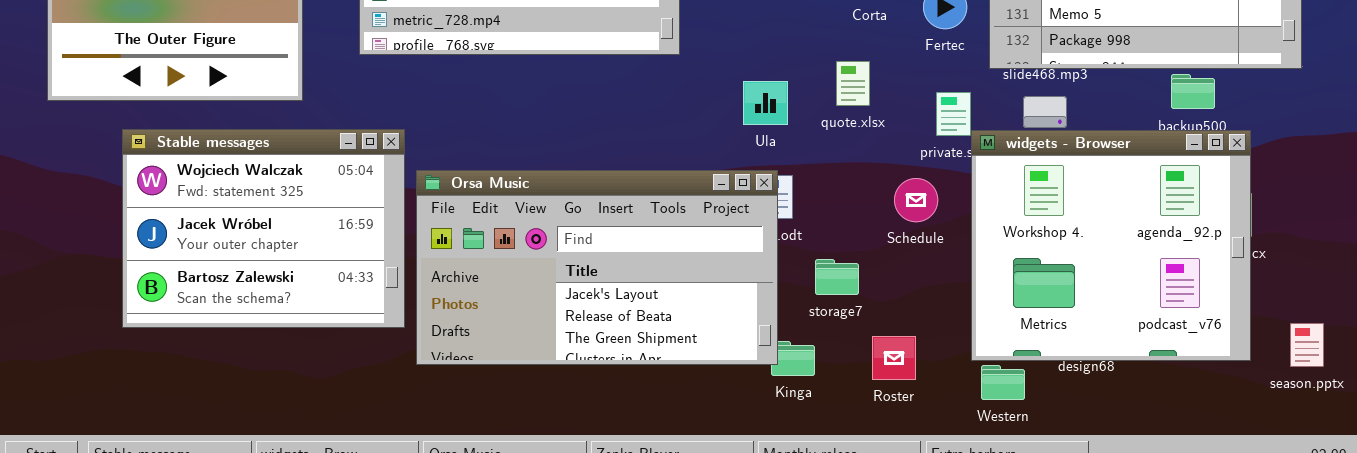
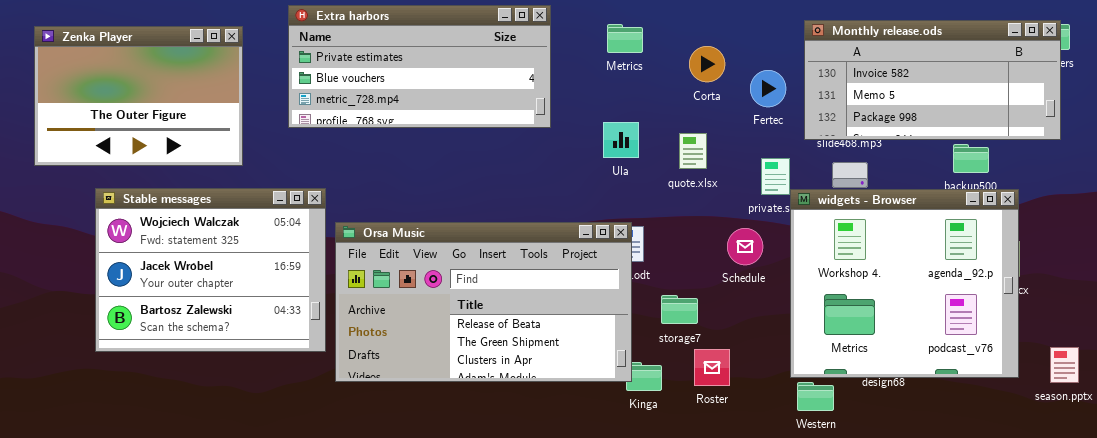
Ula: [743,81,788,125] -> [603,122,639,158], moved
Orsa Music: [416,170,778,365] -> [335,222,632,382], scrolled down 1 row
Roster: [872,336,916,380] -> [694,349,730,386], moved

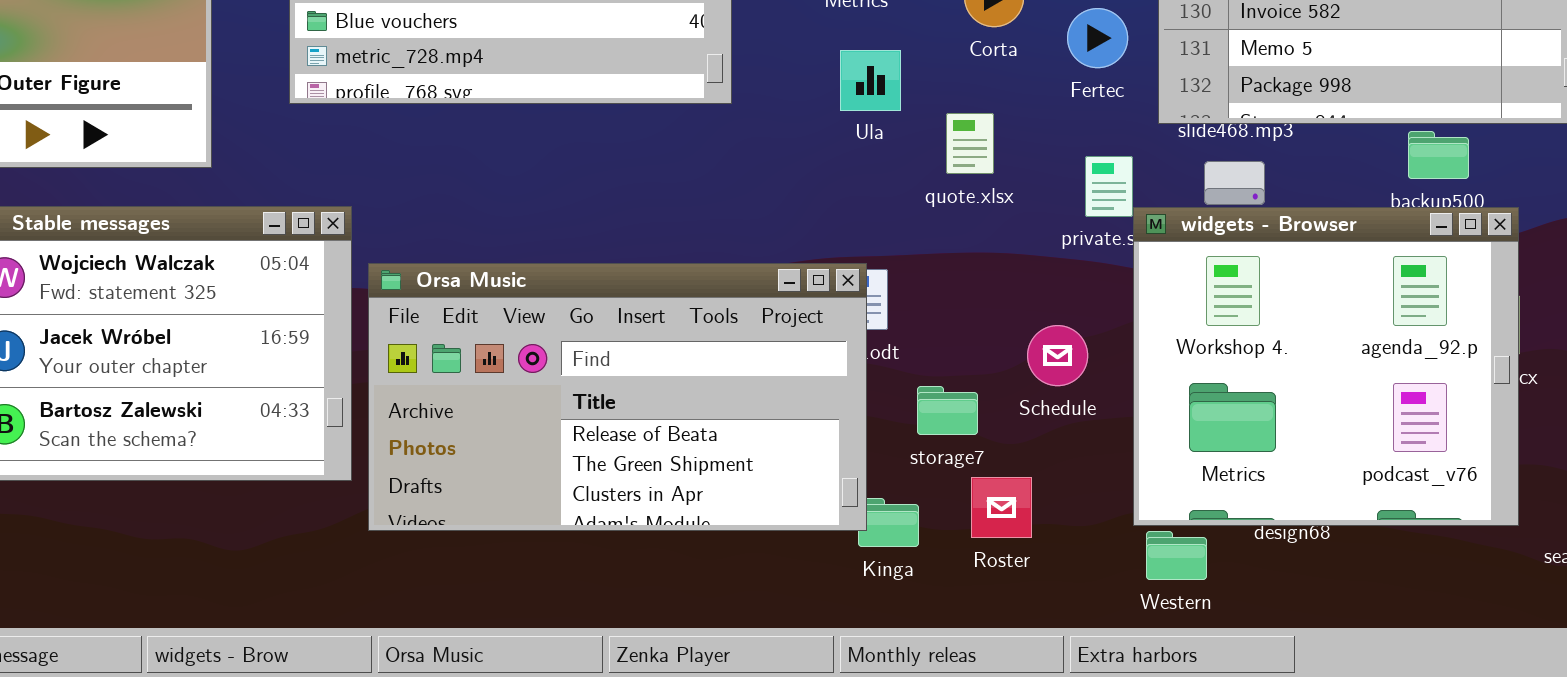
Ula: [603,122,639,158] -> [840,50,901,111], moved
Schedule: [727,228,763,265] -> [1027,325,1088,386], moved

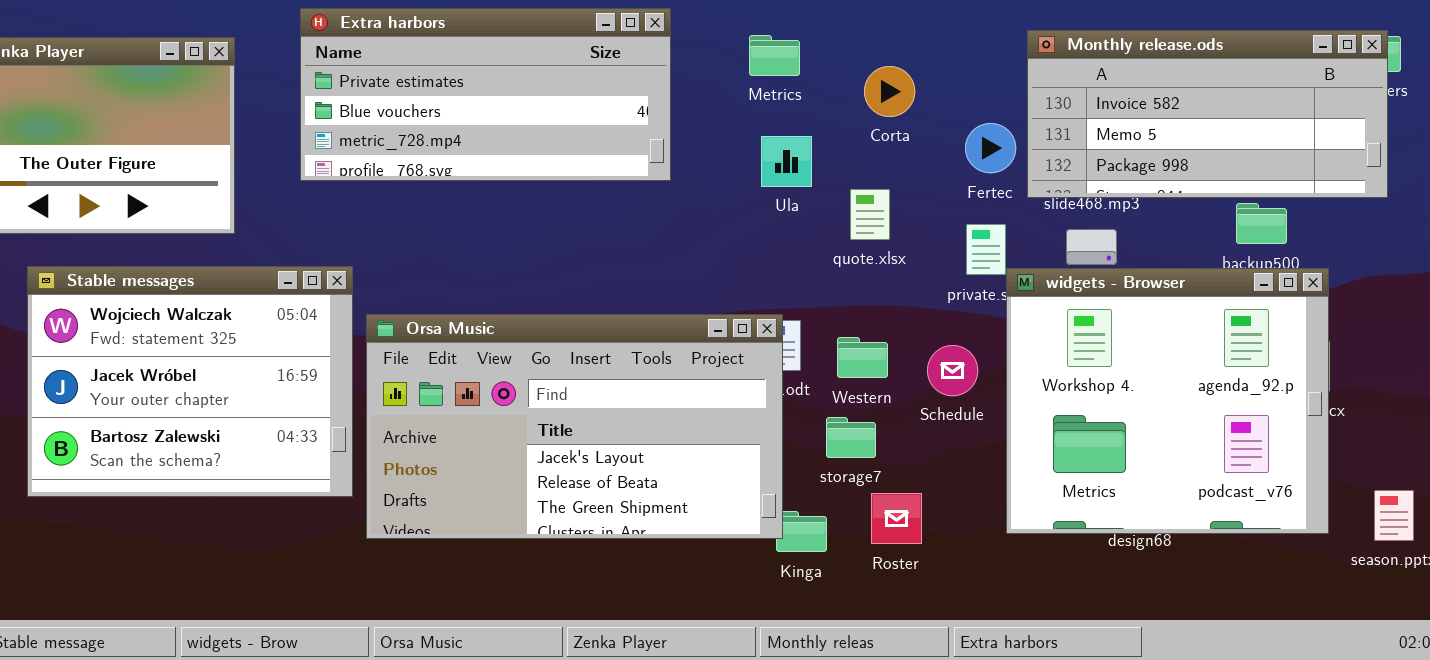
Fertec: [1067,8,1128,68] -> [965,123,1016,173], moved
Orsa Music: [368,263,867,531] -> [366,314,783,539], scrolled up 1 row
Schedule: [1027,325,1088,386] -> [927,345,978,396], moved
Western: [1146,531,1207,580] -> [837,337,888,378], moved

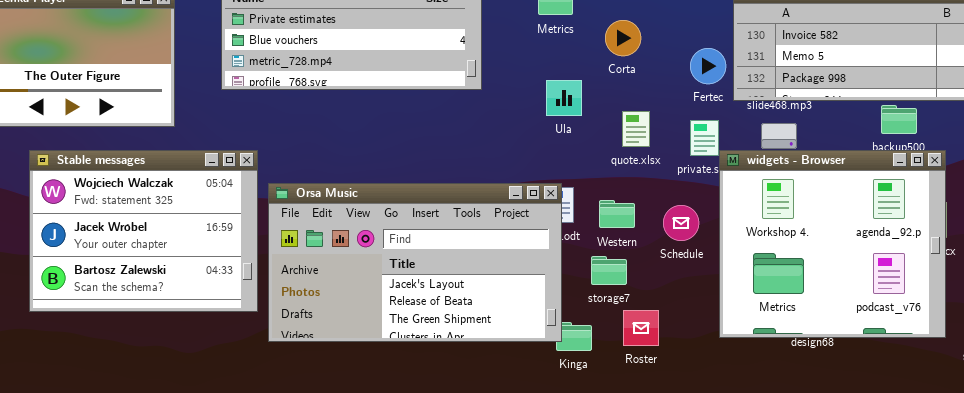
Corta: [864,66,915,117] -> [605,20,641,56], moved
Ula: [761,136,812,187] -> [546,80,582,116], moved
quote.xlsx: [850,189,890,240] -> [622,111,650,147], moved

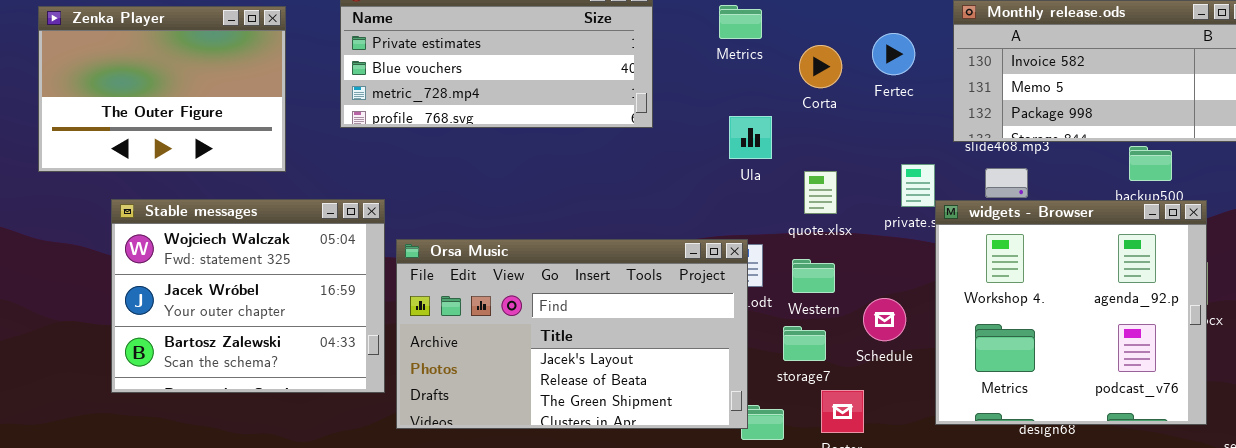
Fertec: [690,48,726,84] -> [872,33,915,75], moved
quote.xlsx: [622,111,650,147] -> [804,171,837,214], moved
Schedule: [663,205,699,241] -> [863,298,906,341], moved

